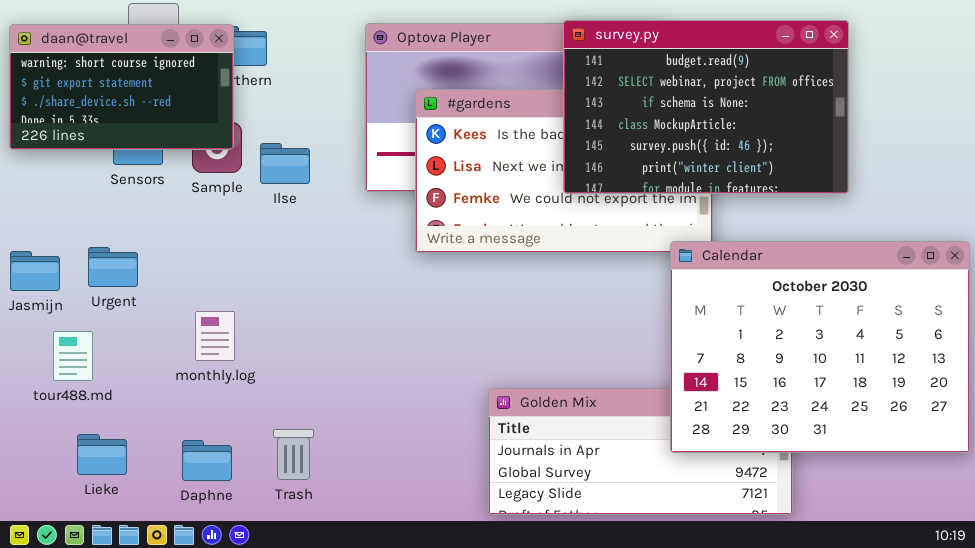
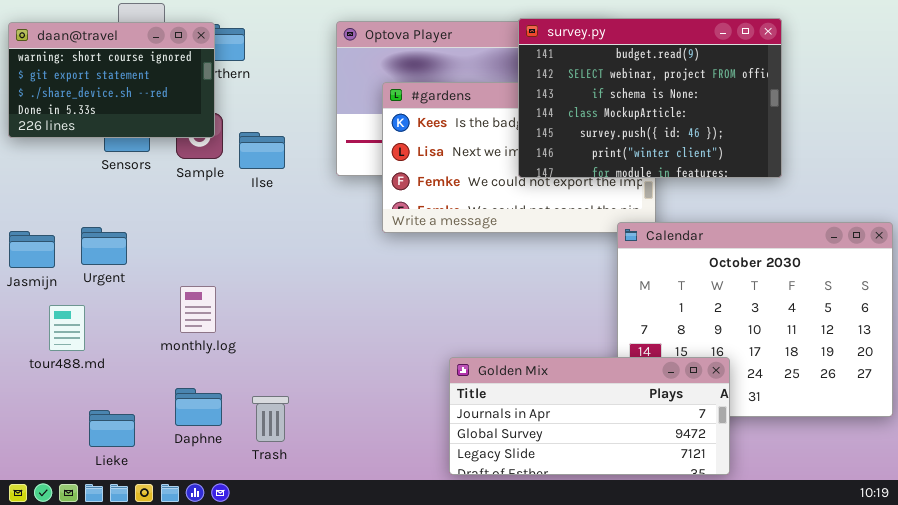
Golden Mix: [488,388,793,515] -> [449,357,730,475], raised
Lieke: [77,434,127,475] -> [89,410,135,447], moved
Daphne: [182,440,232,481] -> [175,388,222,426], moved

